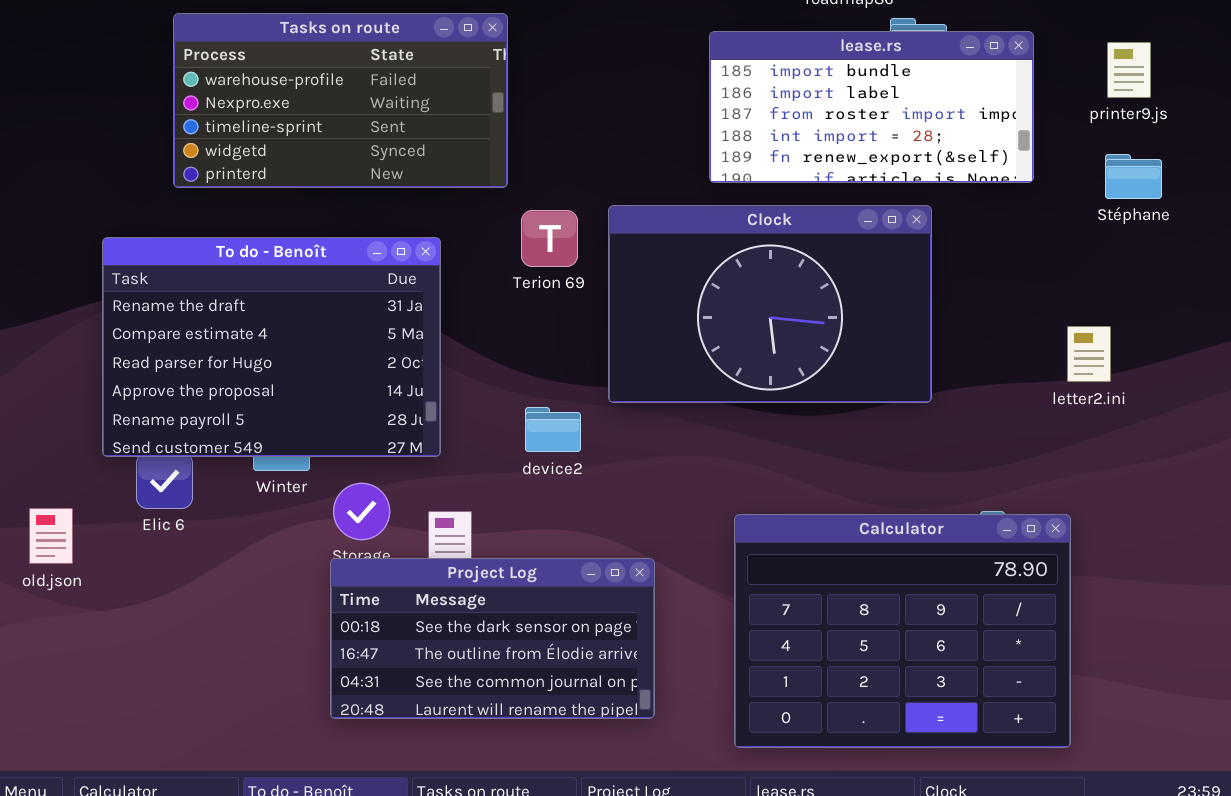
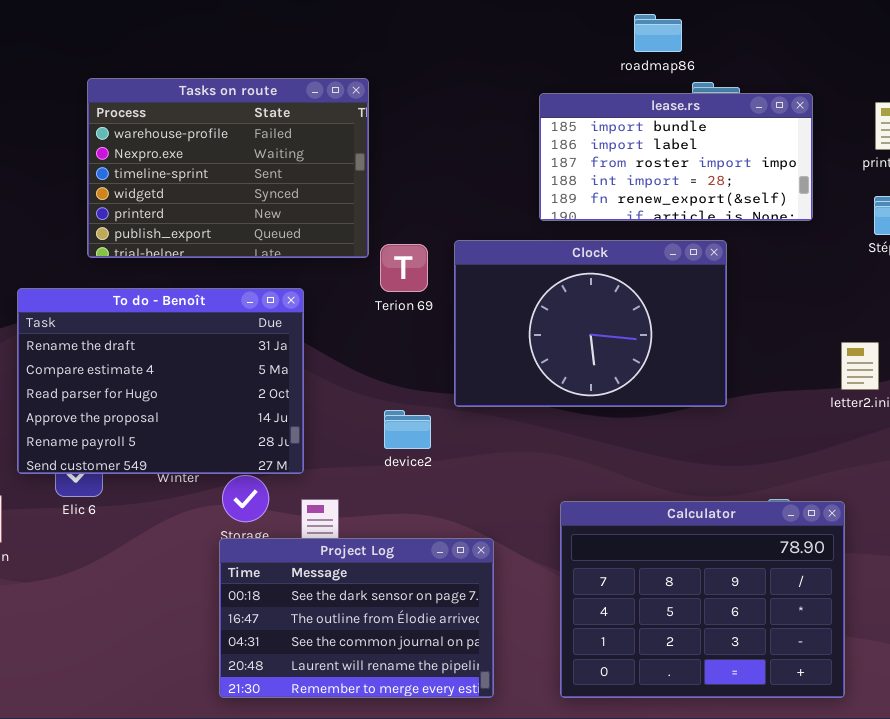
Tasks on route: [173,13,508,188] -> [87,78,369,258], resized
To do - Benoît: [102,237,441,457] -> [17,288,304,474], moved
Project Log: [330,558,655,719] -> [219,538,494,698], resized

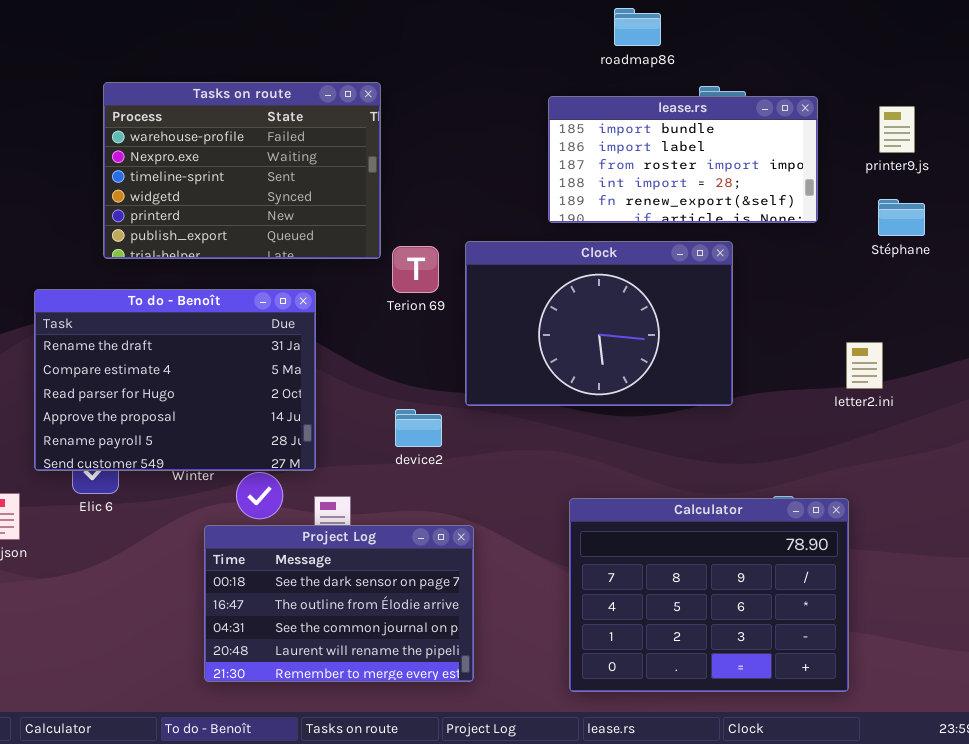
roadmap86: [634,14,682,52] -> [614,8,661,46], moved
Project Log: [219,538,494,698] -> [204,525,474,682], moved

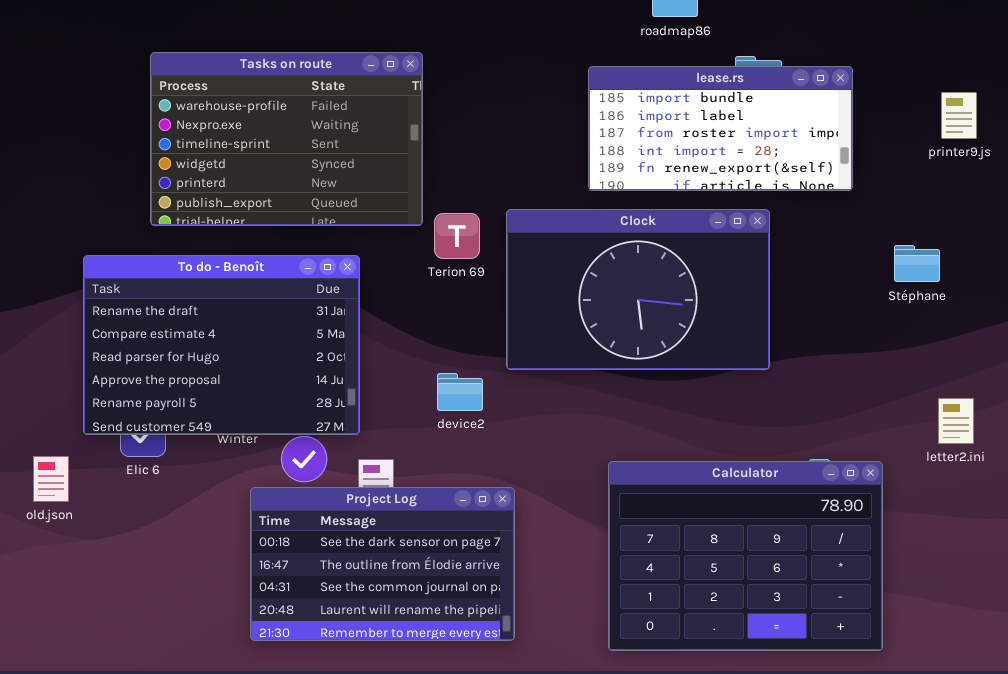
printer9.js: [879,106,915,153] -> [941,92,977,139], moved
Stéphane: [878,199,925,236] -> [894,245,940,282], moved
letter2.ini: [846,342,883,389] -> [938,398,974,444], moved

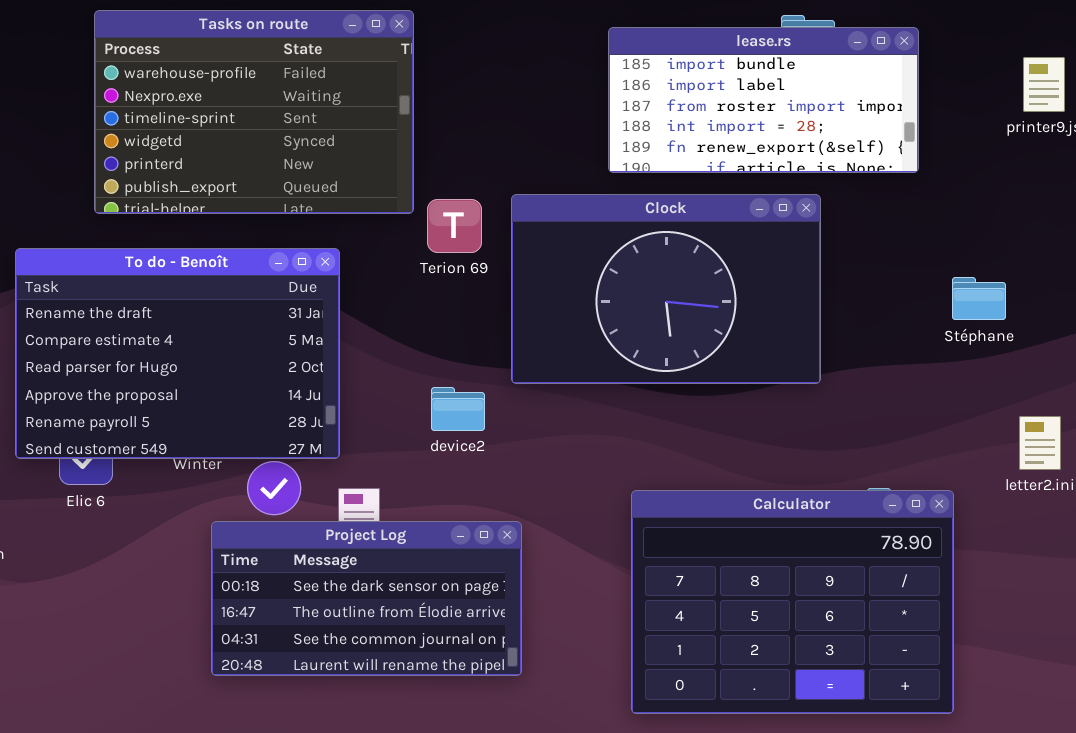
Stéphane: [894,245,940,282] -> [952,277,1006,320], moved
Project Log: [250,487,515,641] -> [211,521,522,676], resized

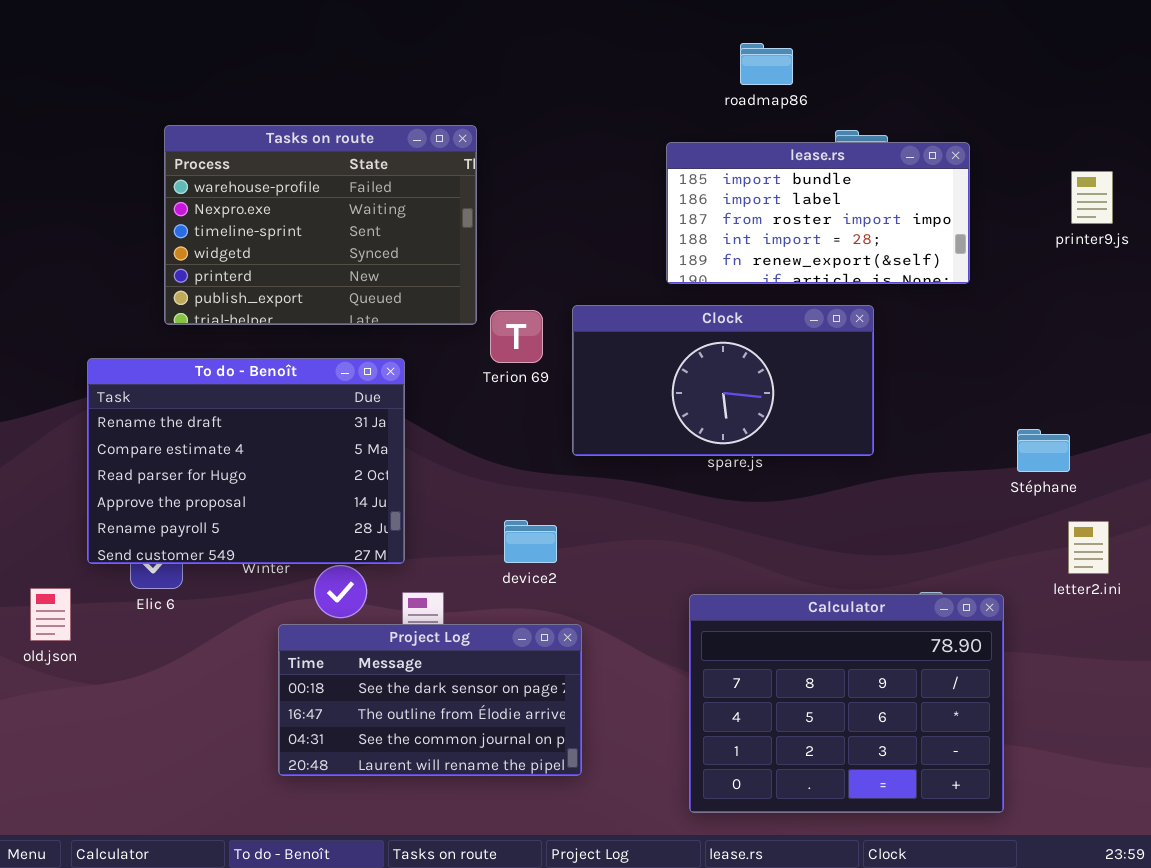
Clock: [511,194,821,384] -> [572,305,874,456], resized
Stéphane: [952,277,1006,320] -> [1017,429,1070,472], moved
device2: [431,387,485,431] -> [504,520,557,563], moved

